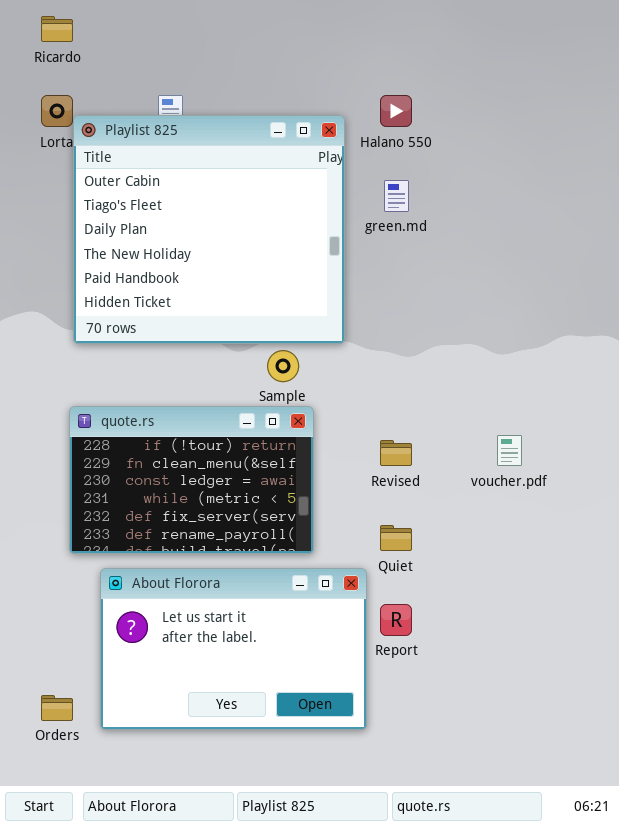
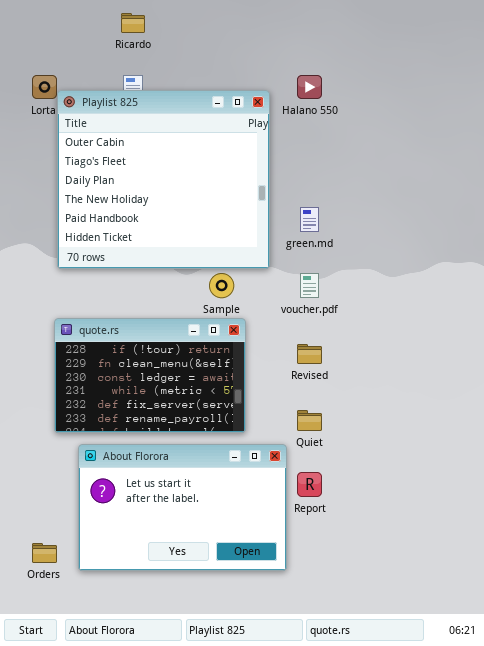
Ricardo: [41,16,73,42] -> [121,13,145,33], moved
green.md: [384,180,409,212] -> [300,207,319,232], moved
voucher.pdf: [497,435,522,466] -> [300,273,319,298], moved

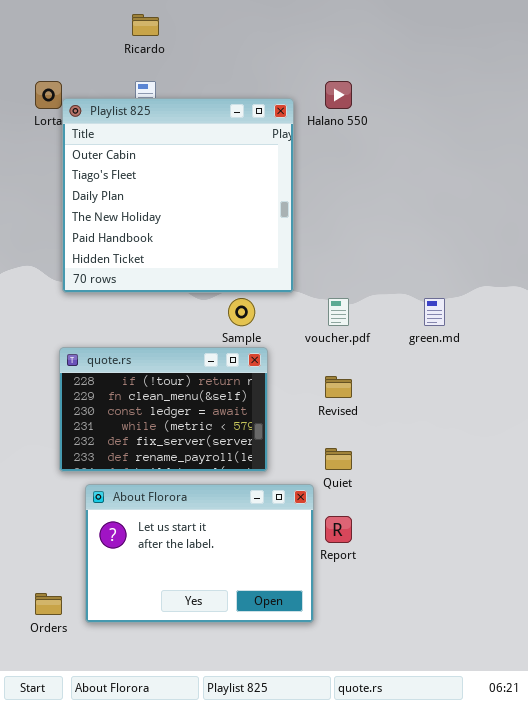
green.md: [300,207,319,232] -> [424,298,445,326], moved

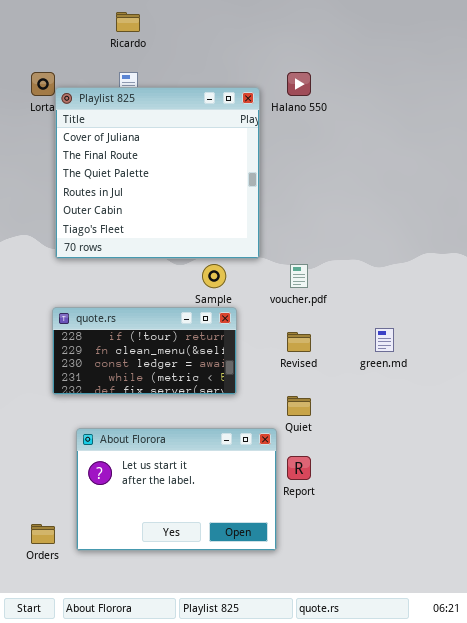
Playlist 825: [62,98,294,293] -> [55,87,260,259], scrolled up 4 rows
green.md: [424,298,445,326] -> [375,328,394,352], moved
quote.rs: [59,347,268,472] -> [52,307,237,395], resized

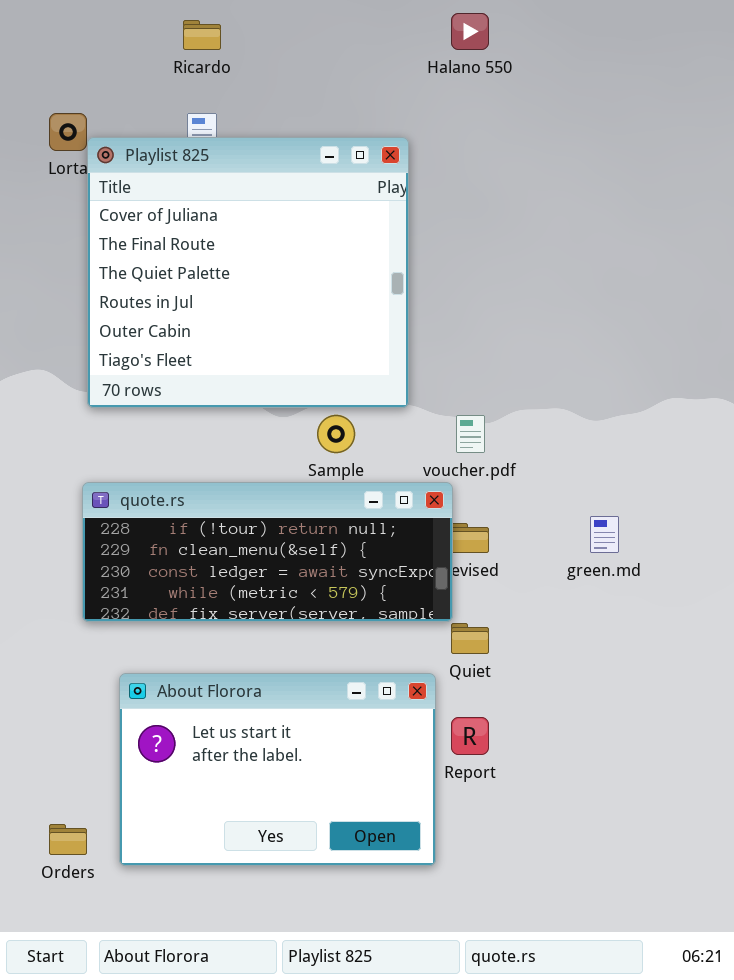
Halano 550: [287,72,311,96] -> [451,13,489,50], moved
quote.rs: [52,307,237,395] -> [82,482,453,622], resized

